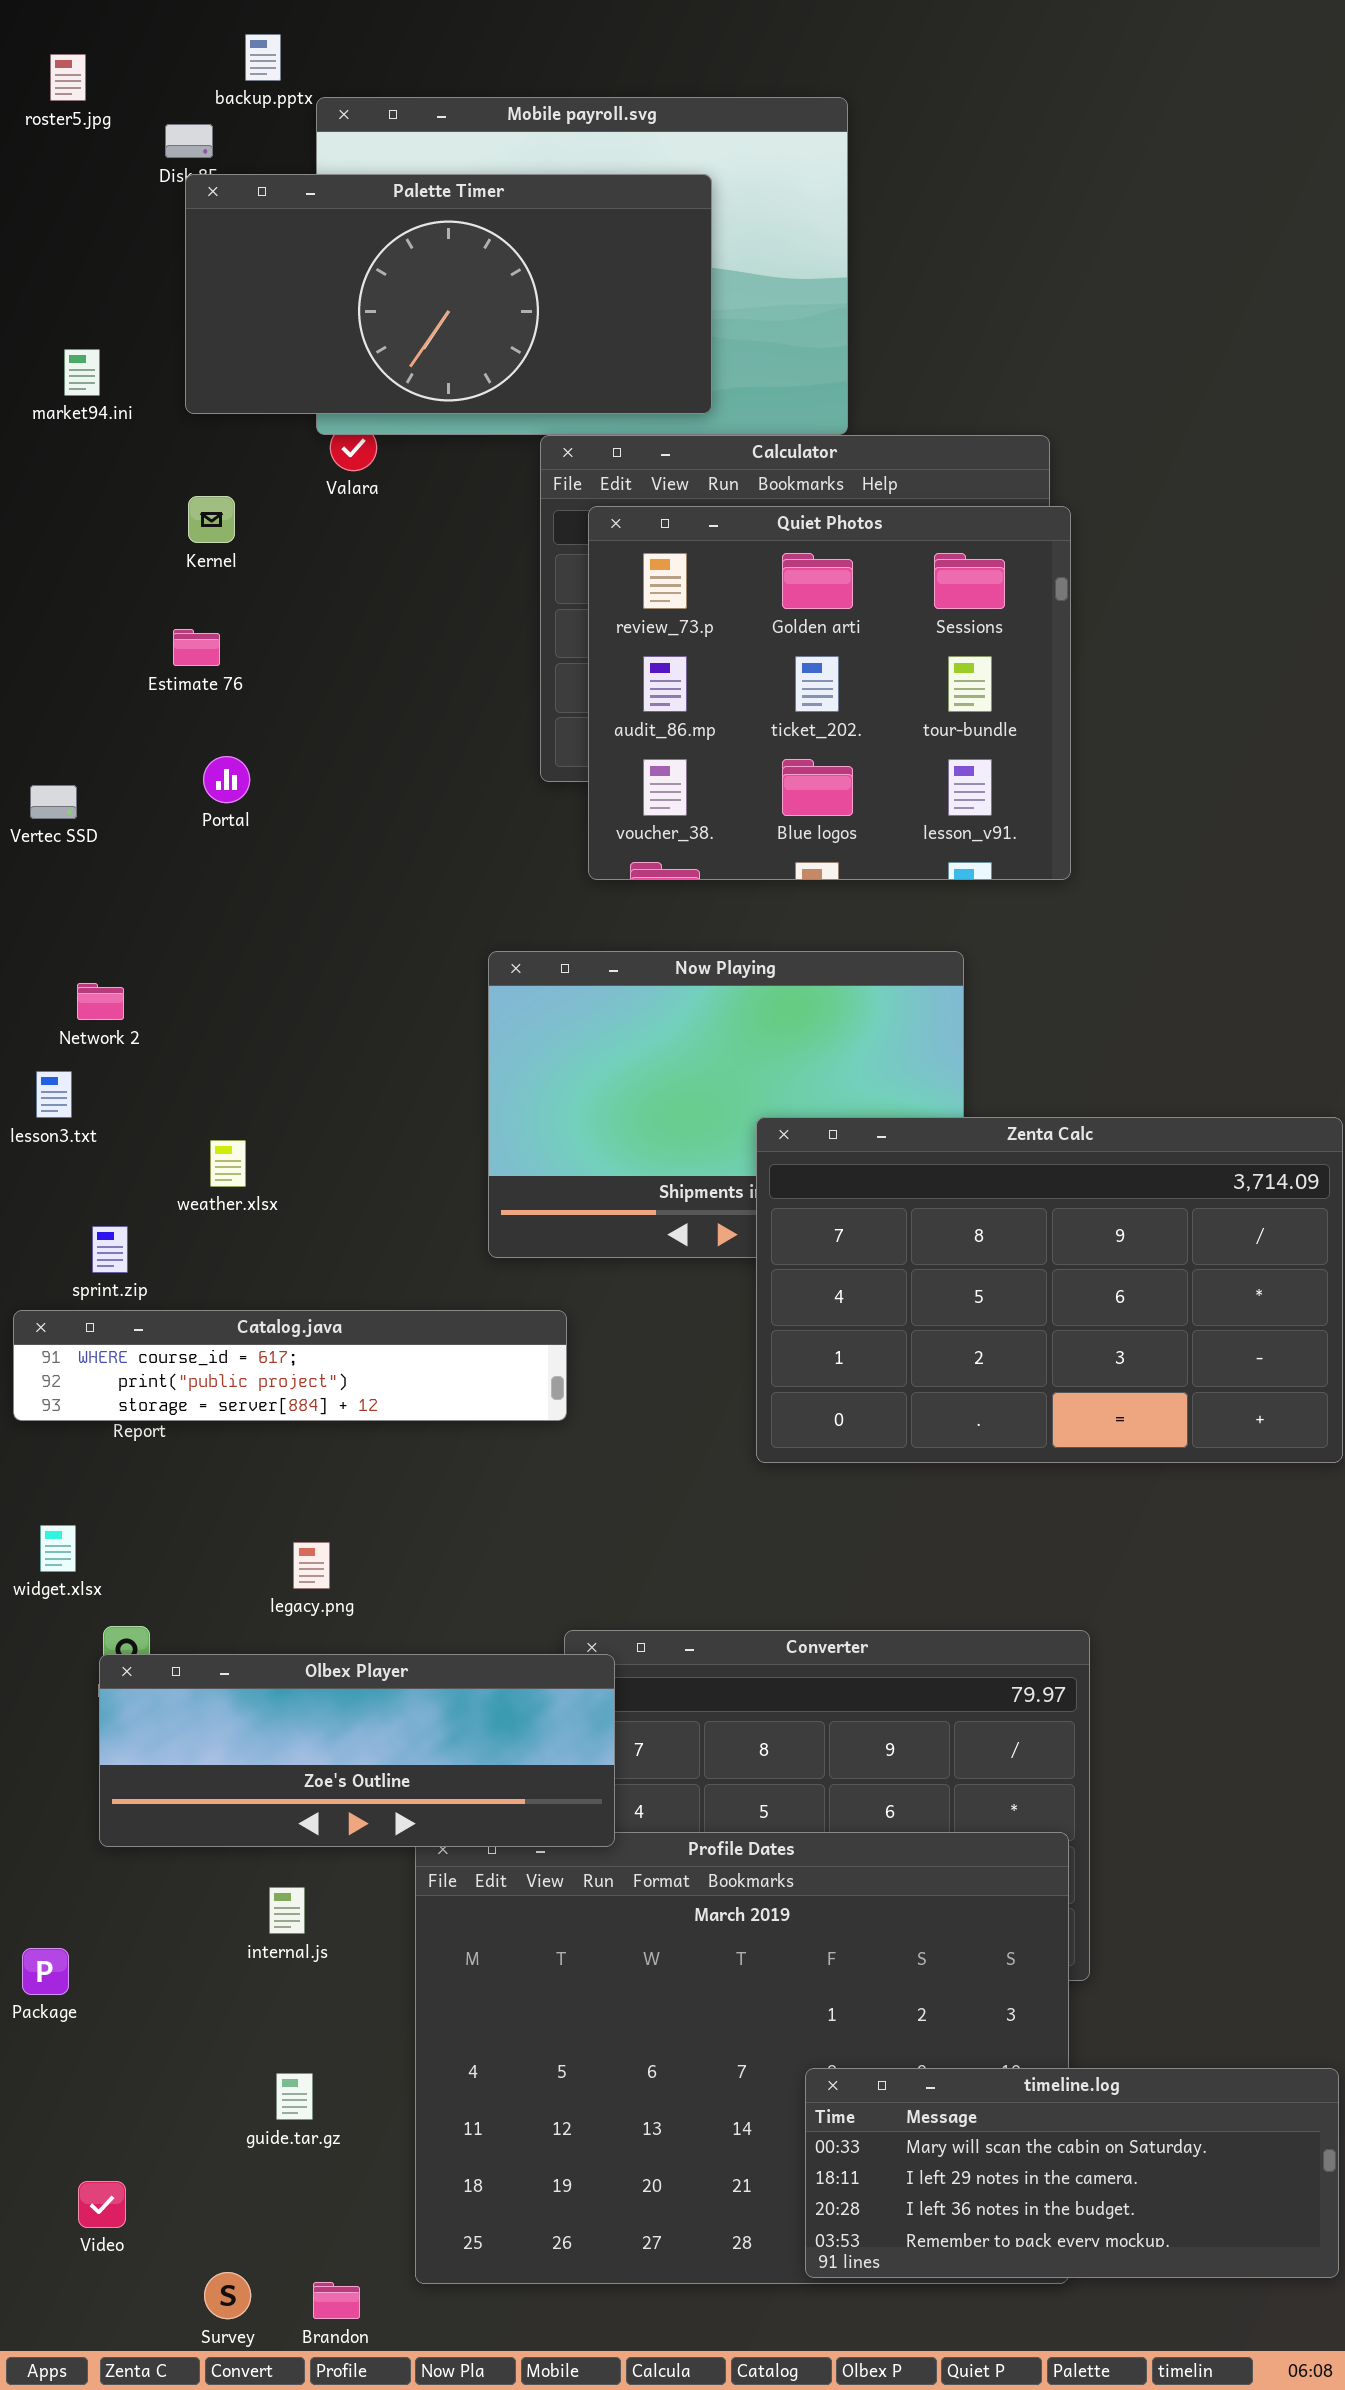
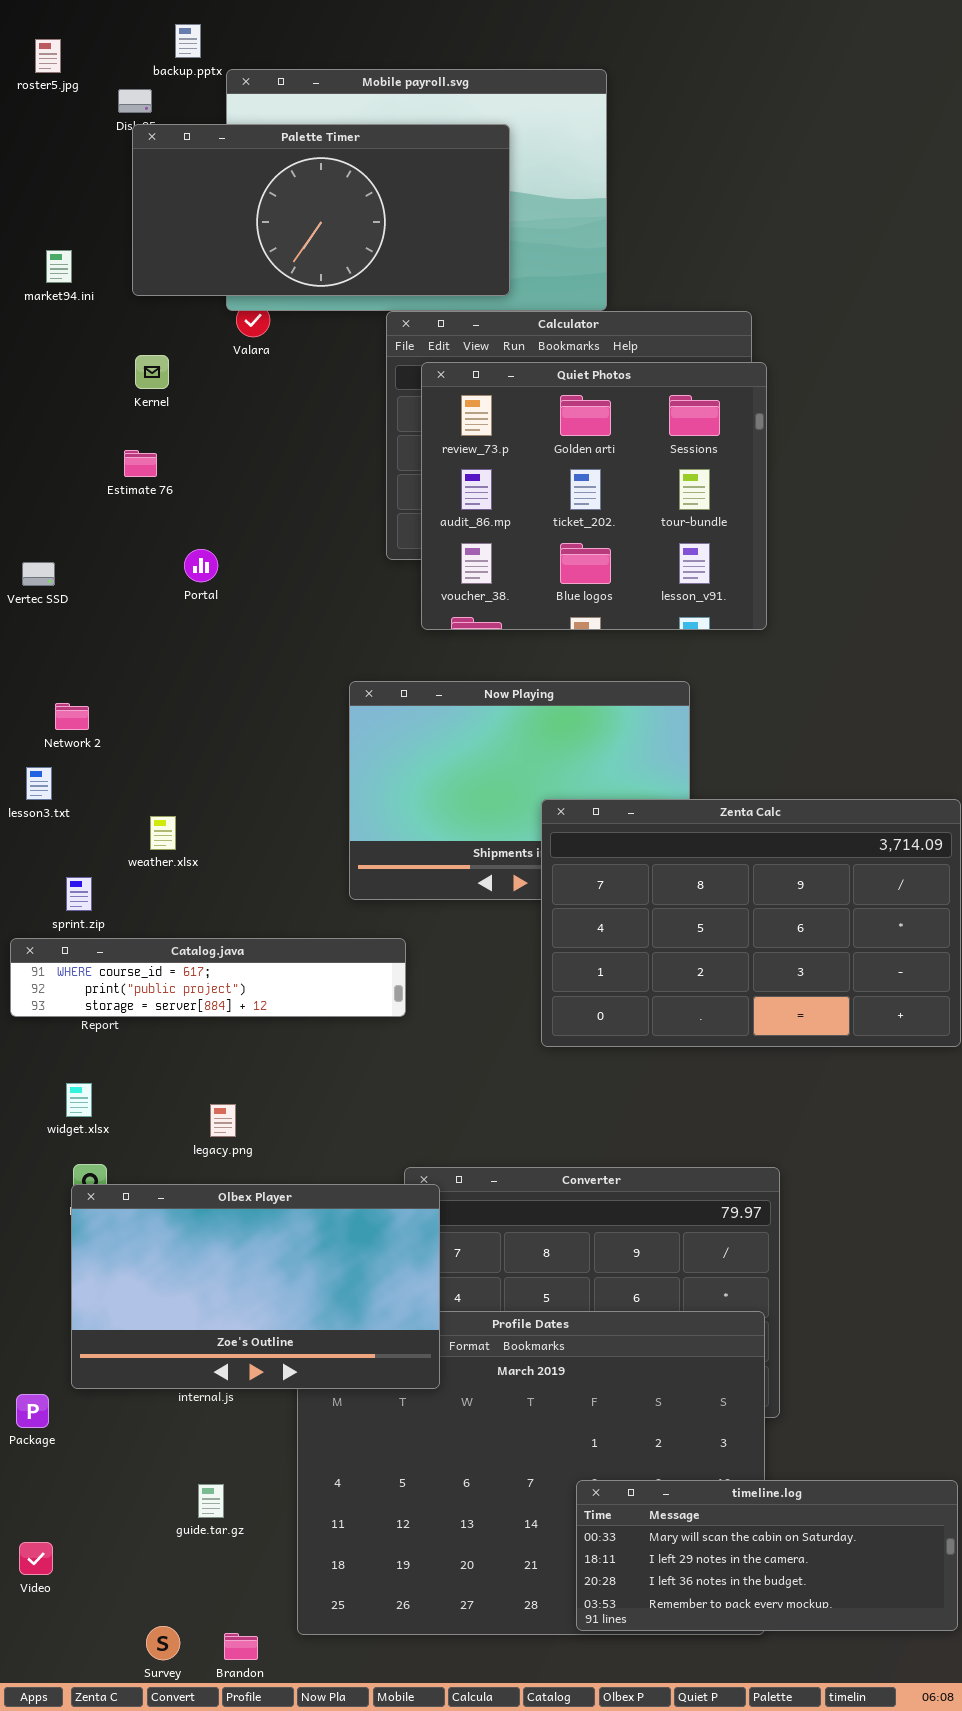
Portal: [203,756,250,803] -> [184,549,218,582], moved
widget.xlsx: [40,1525,76,1572] -> [66,1083,92,1117], moved
Olbex Player: [99,1654,615,1847] -> [71,1184,440,1389], resized
Video: [78,2181,126,2228] -> [19,1542,53,1575], moved

